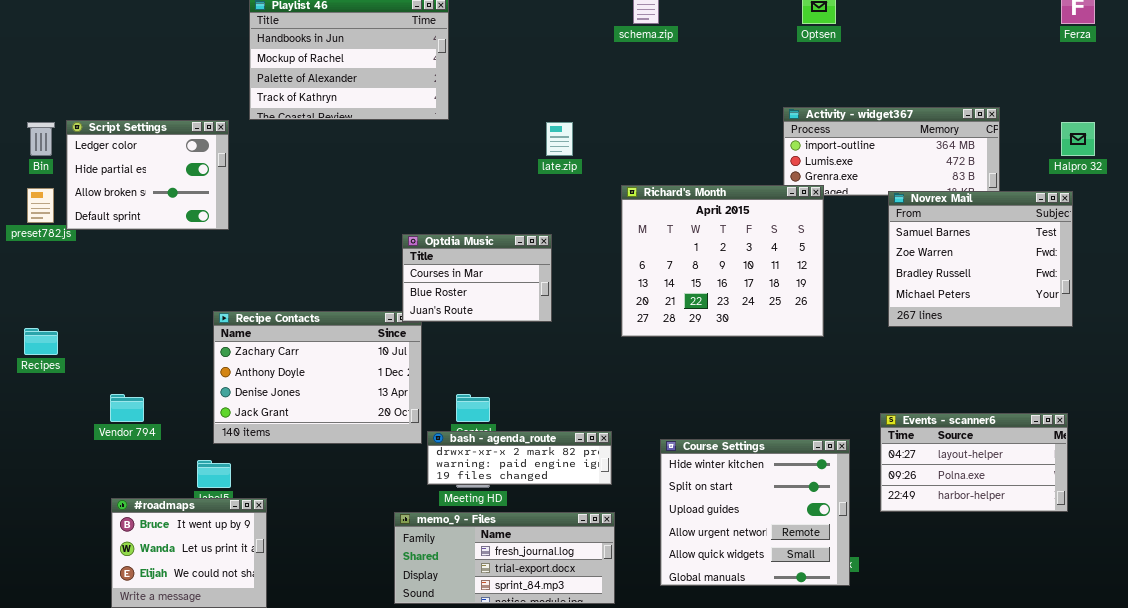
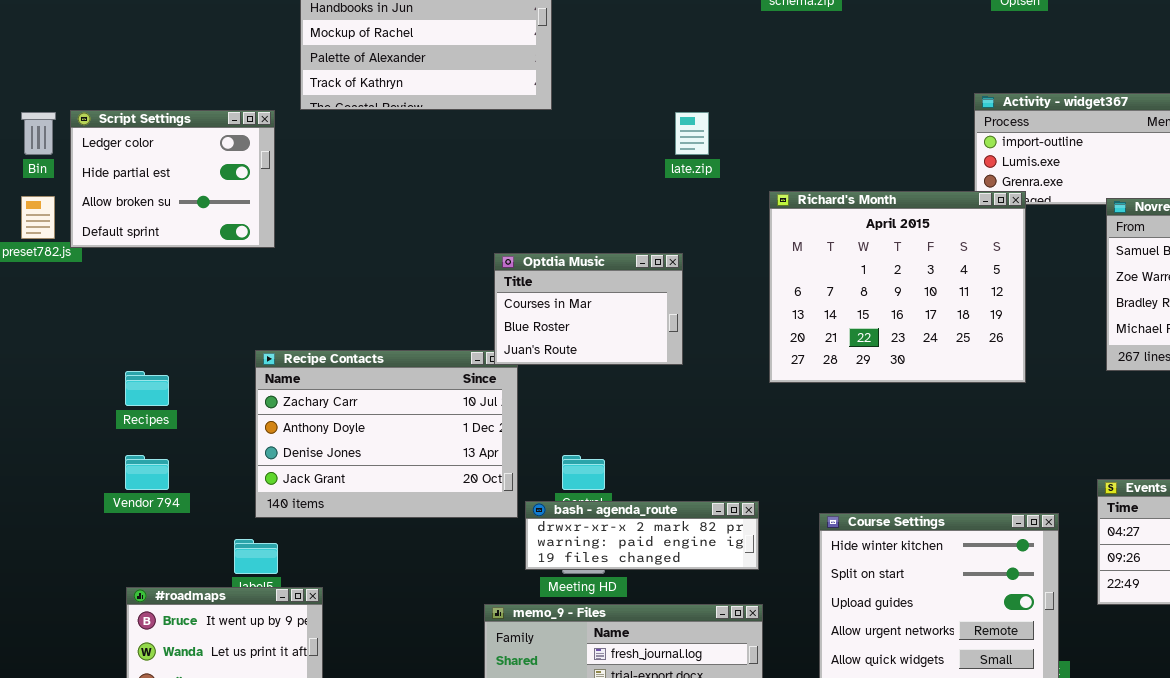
Recipes: [24,328,58,355] -> [125,371,169,406], moved

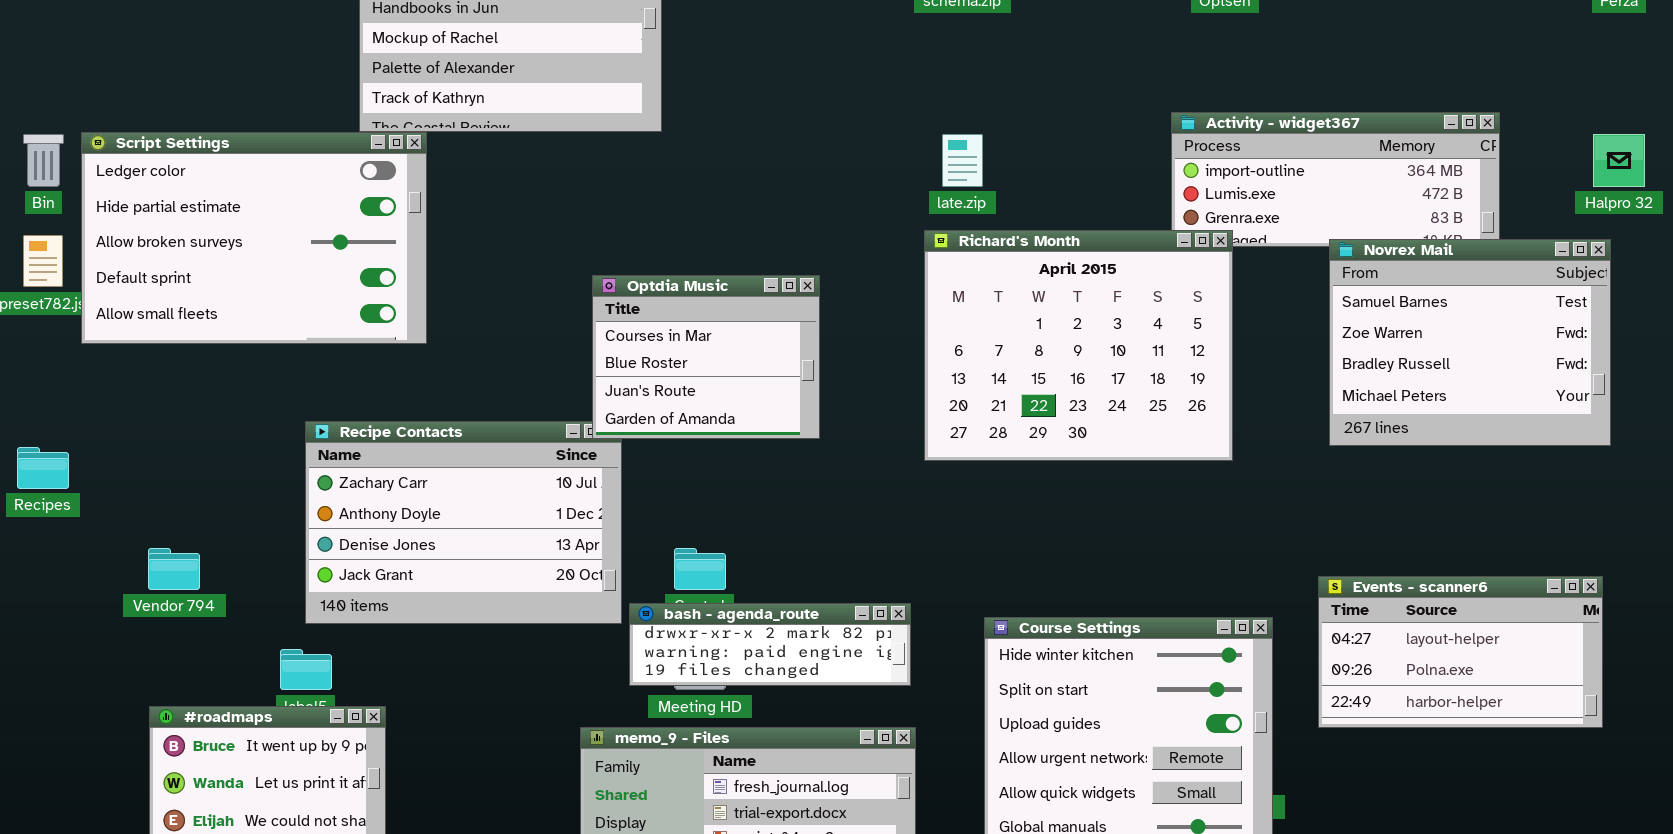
Script Settings: [70,110,275,248] -> [81,132,427,344], resized
late.zip: [675,112,709,155] -> [942,134,983,187], moved
Optdia Music: [494,253,683,365] -> [592,275,820,439], resized
Recipes: [125,371,169,406] -> [17,447,69,489], moved

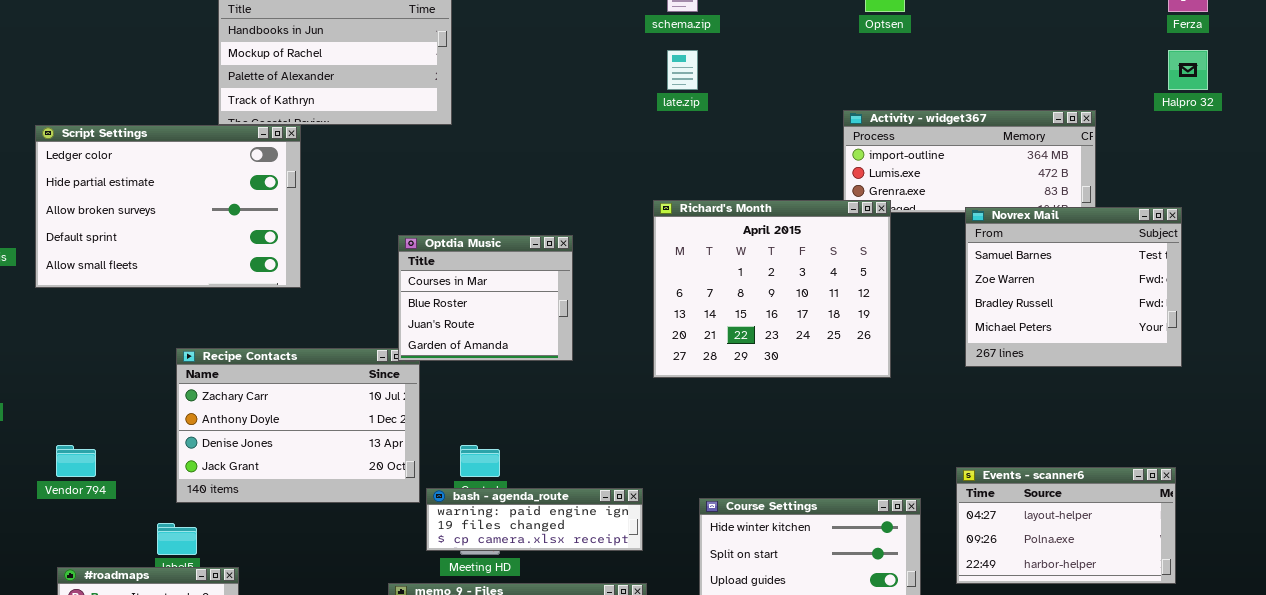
Script Settings: [81,132,427,344] -> [35,125,301,288], moved
late.zip: [942,134,983,187] -> [667,50,698,90], moved
Halpro 32: [1593,134,1645,187] -> [1168,50,1208,90], moved
bash - agenda_route: [629,603,911,686] -> [426,488,643,551], scrolled down 1 row

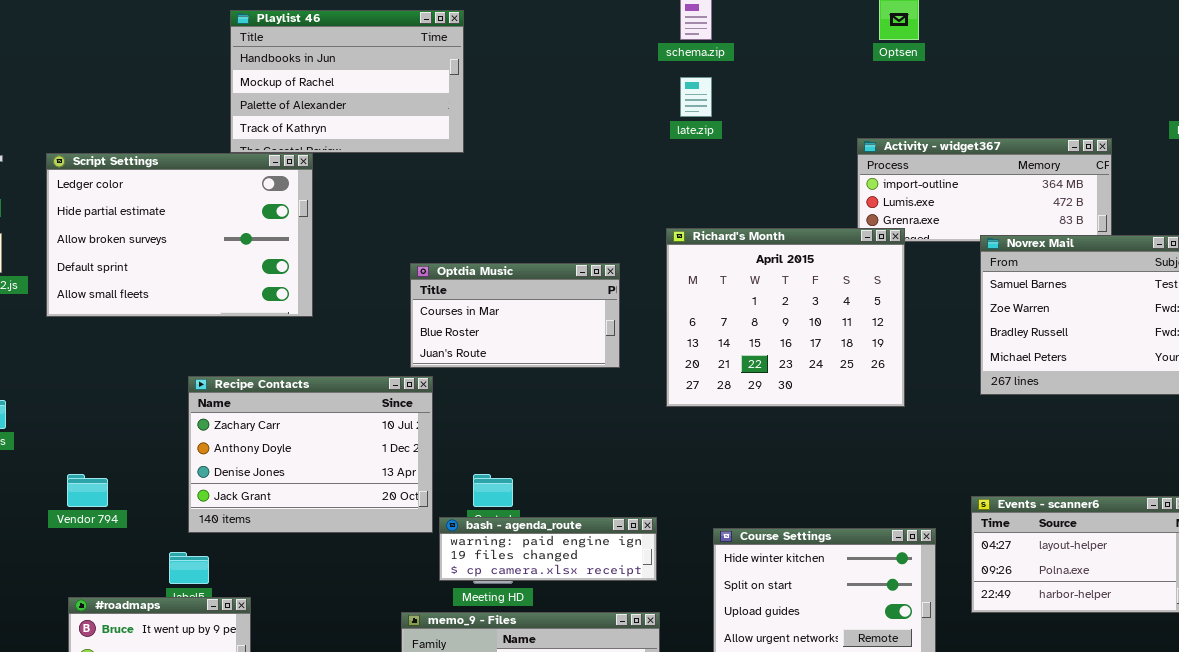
Optdia Music: [398,235,573,361] -> [410,263,620,368], resized

